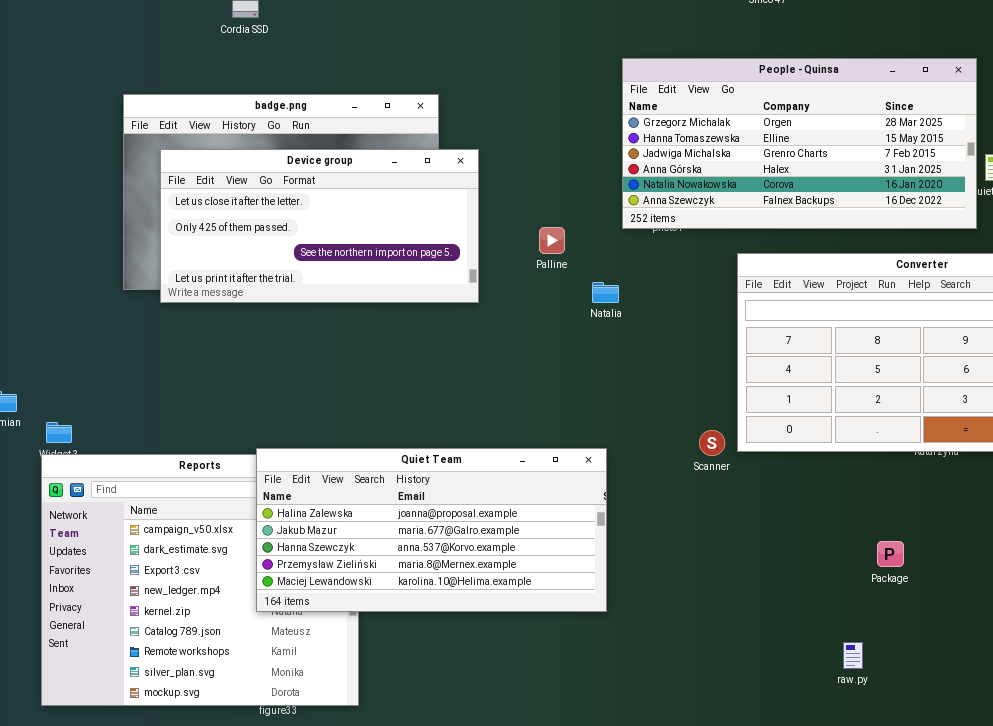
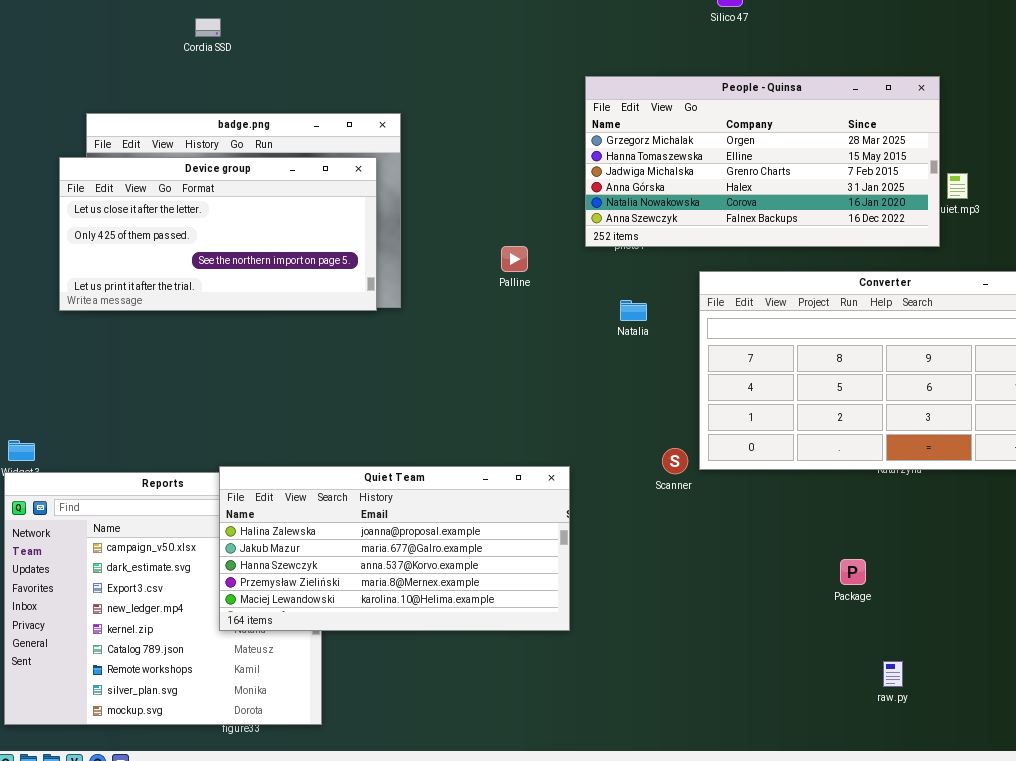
Device group: [160,149,479,303] -> [59,157,377,311], moved
Natalia: [592,282,619,303] -> [620,300,647,321], moved
raw.py: [843,642,863,669] -> [883,661,903,687], moved

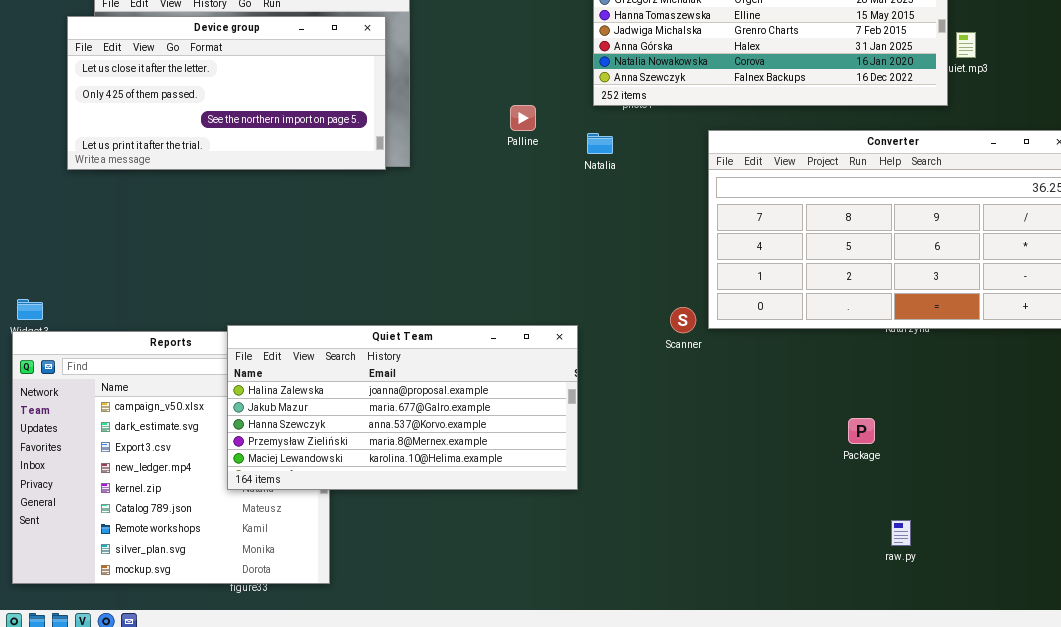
Natalia: [620,300,647,321] -> [587,133,613,154], moved

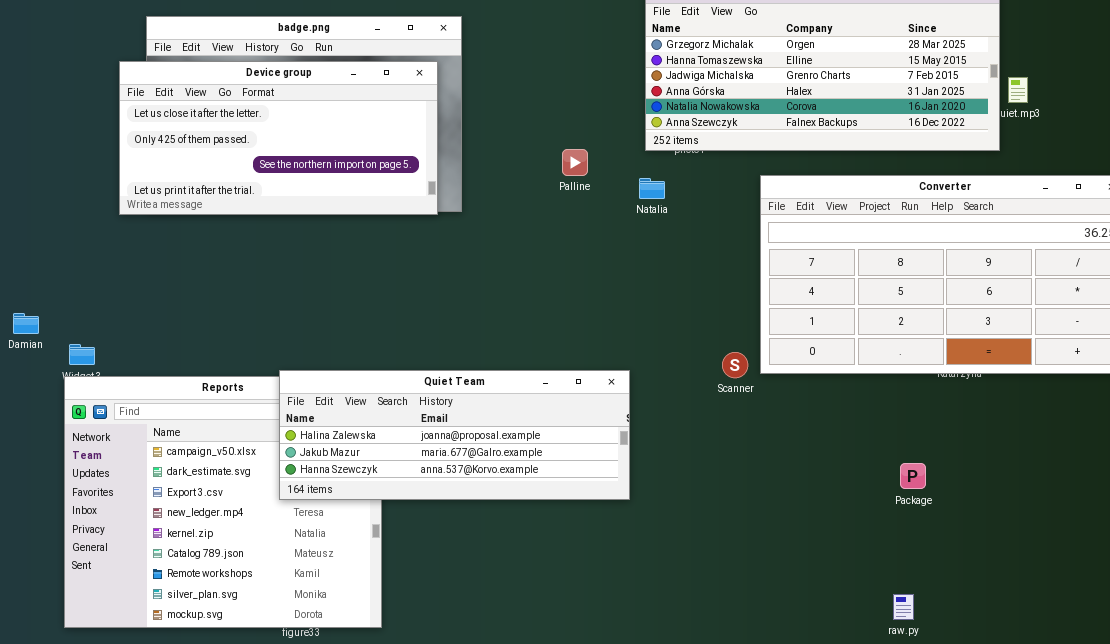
Quiet Team: [227,325,578,490] -> [279,370,630,500], resized
raw.py: [891,520,911,546] -> [893,594,914,620], moved

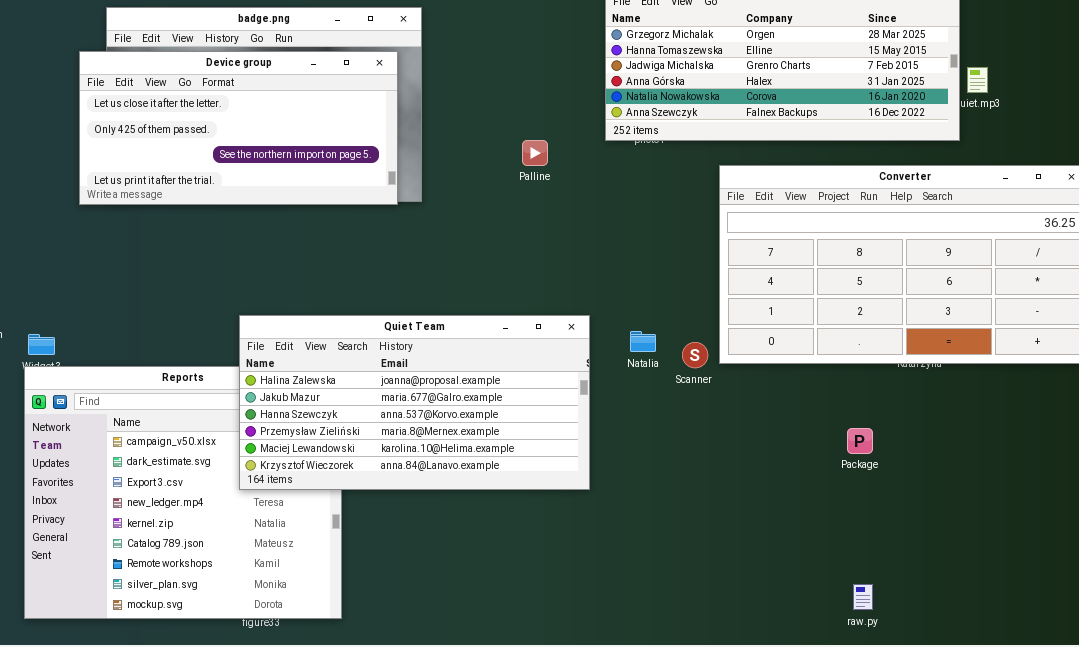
Natalia: [639,178,665,199] -> [630,331,656,352], moved
Quiet Team: [279,370,630,500] -> [239,315,590,490], resized
Package: [900,463,926,489] -> [847,428,873,454], moved

